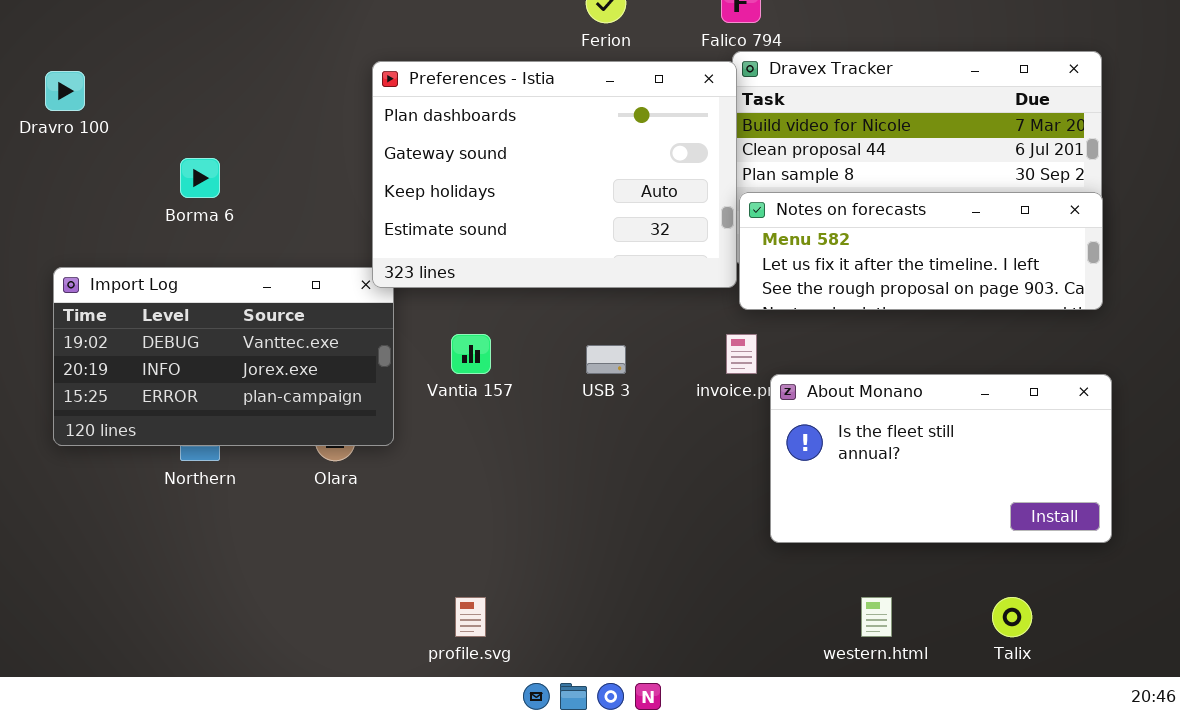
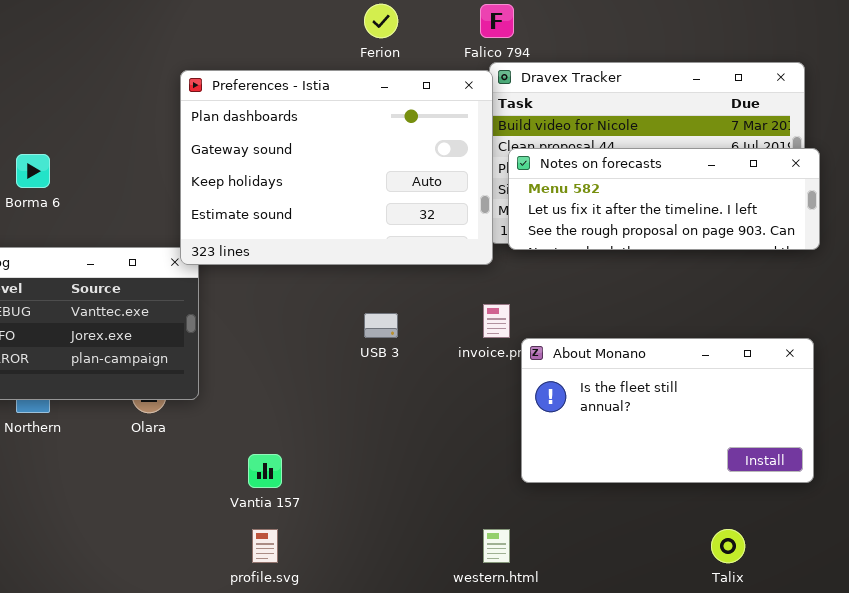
Notes on forecasts: [739,192,1103,310] -> [508,148,820,250], moved
Vantia 157: [451,334,491,374] -> [248,454,282,488], moved
western.html: [861,597,892,637] -> [483,529,510,563], moved

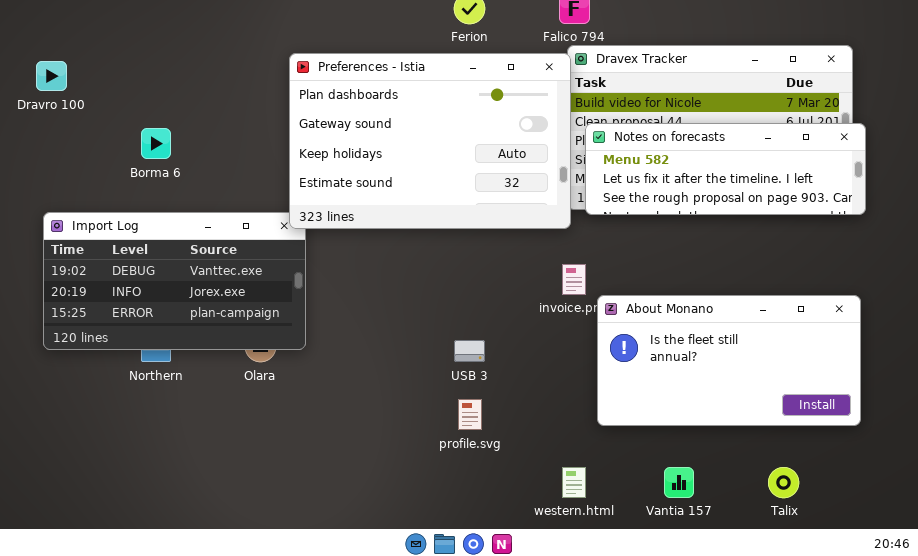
USB 3: [364,313,398,338] -> [454,340,485,362], moved
Vantia 157: [248,454,282,488] -> [664,467,694,498], moved
profile.svg: [252,529,278,563] -> [458,399,482,430], moved

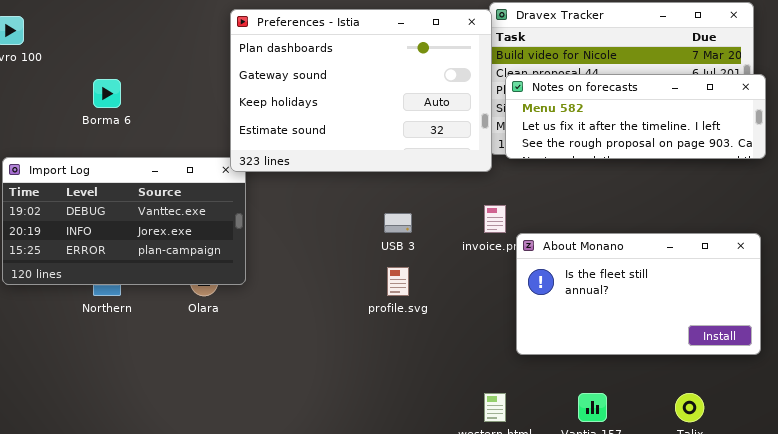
USB 3: [454,340,485,362] -> [384,213,412,233], moved
profile.svg: [458,399,482,430] -> [387,267,409,296], moved

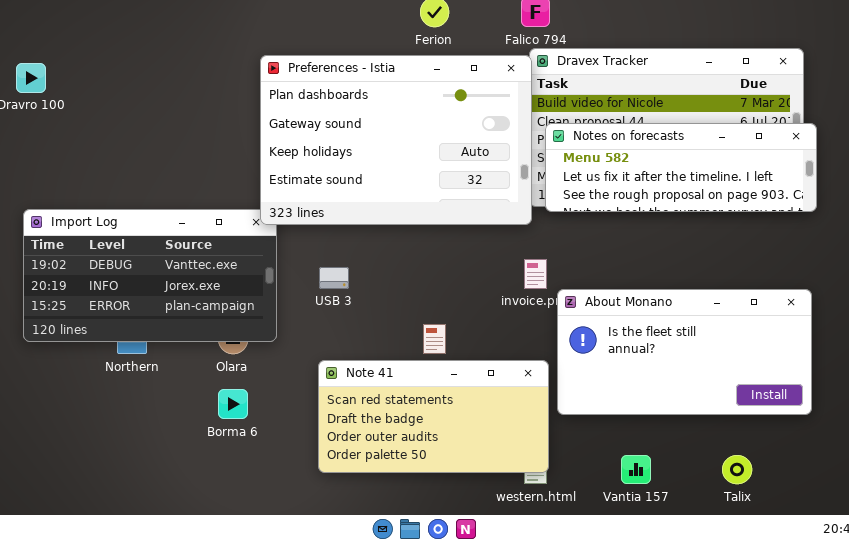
Borma 6: [93,79,121,108] -> [218,389,248,419], moved
USB 3: [384,213,412,233] -> [319,267,349,289], moved
Note 41: none -> [318,360,549,473], opened

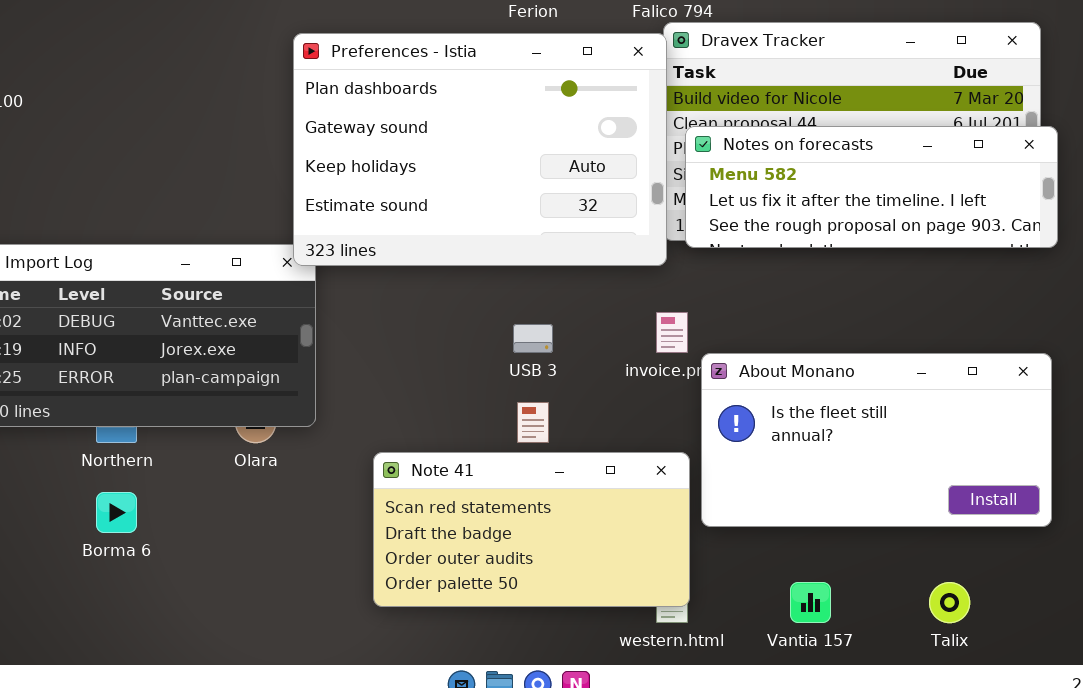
USB 3: [319,267,349,289] -> [513,324,553,353], moved
Borma 6: [218,389,248,419] -> [96,492,137,533], moved

